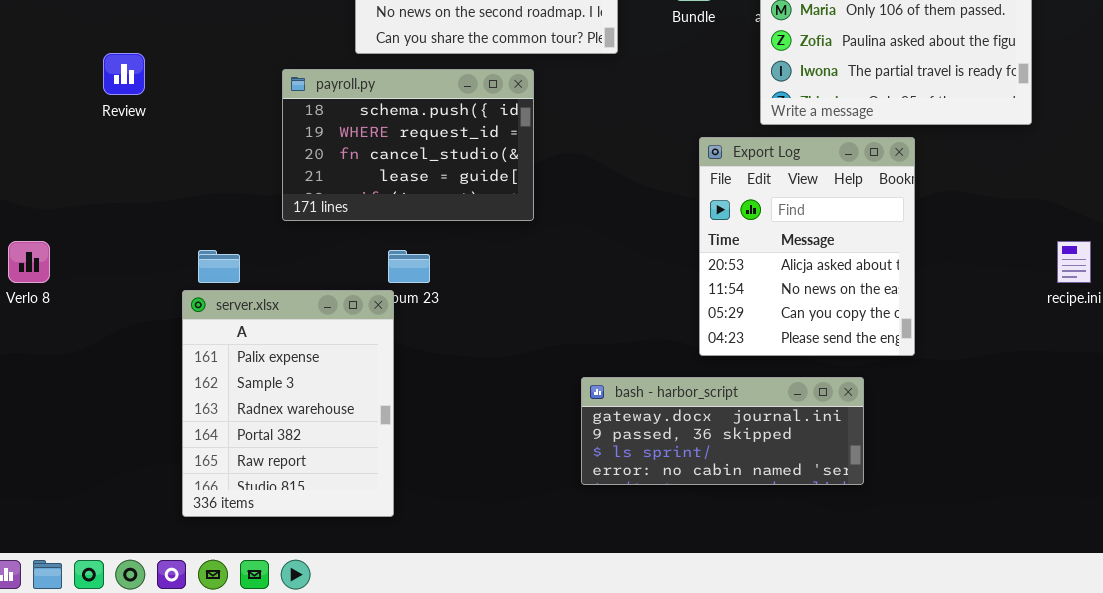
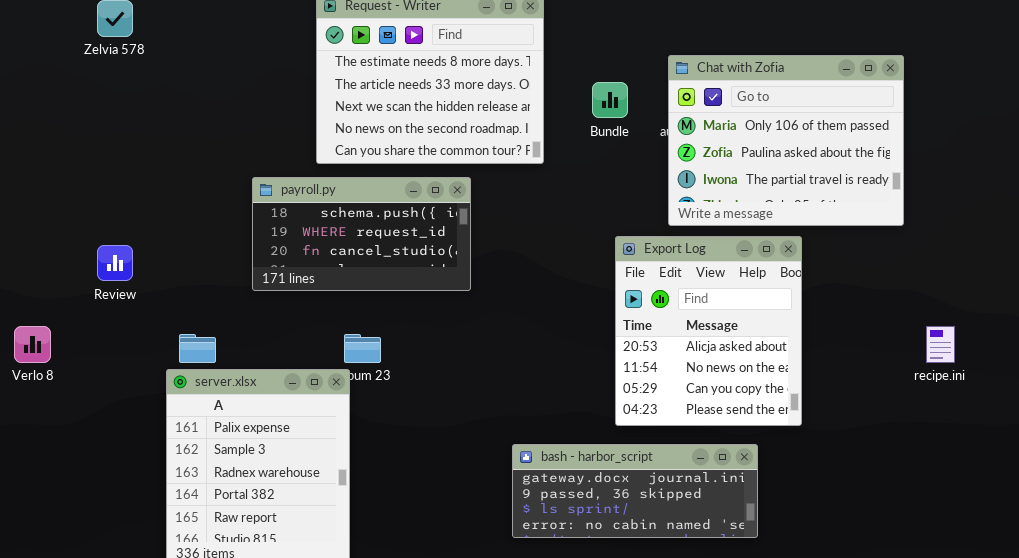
Review: [103,53,145,95] -> [97,245,133,281], moved
payroll.py: [282,69,534,221] -> [252,177,471,291], resized

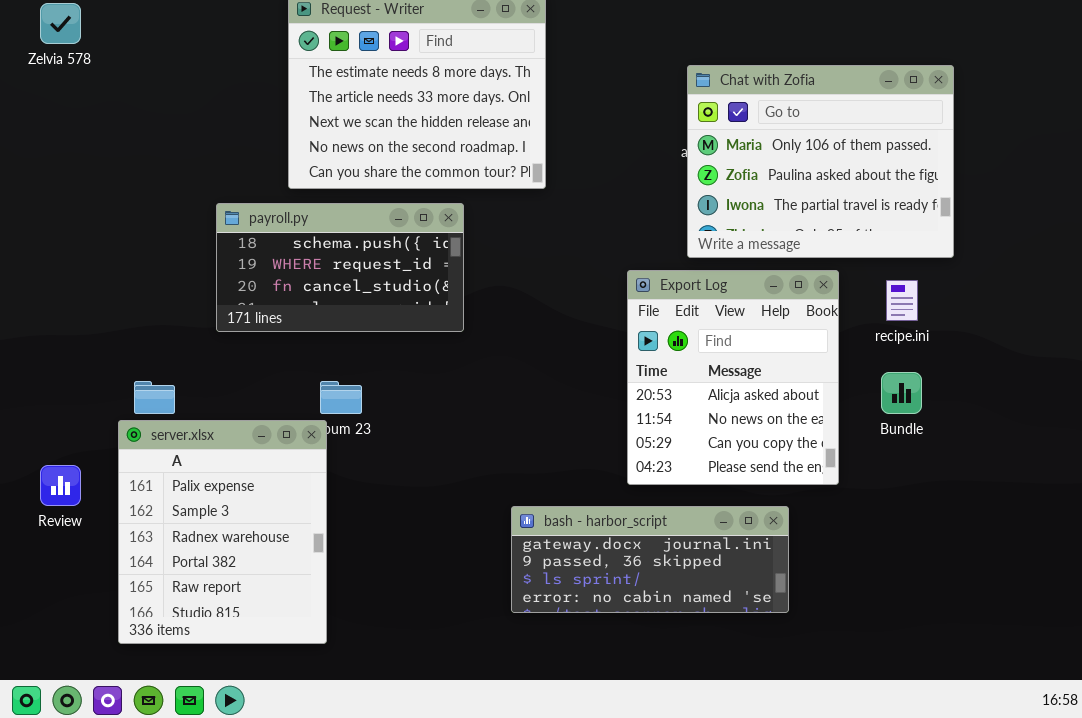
Bundle: [592,82,628,118] -> [881,372,922,414], moved
Review: [97,245,133,281] -> [40,465,81,506], moved
recipe.ini: [926,326,955,363] -> [886,280,918,321], moved

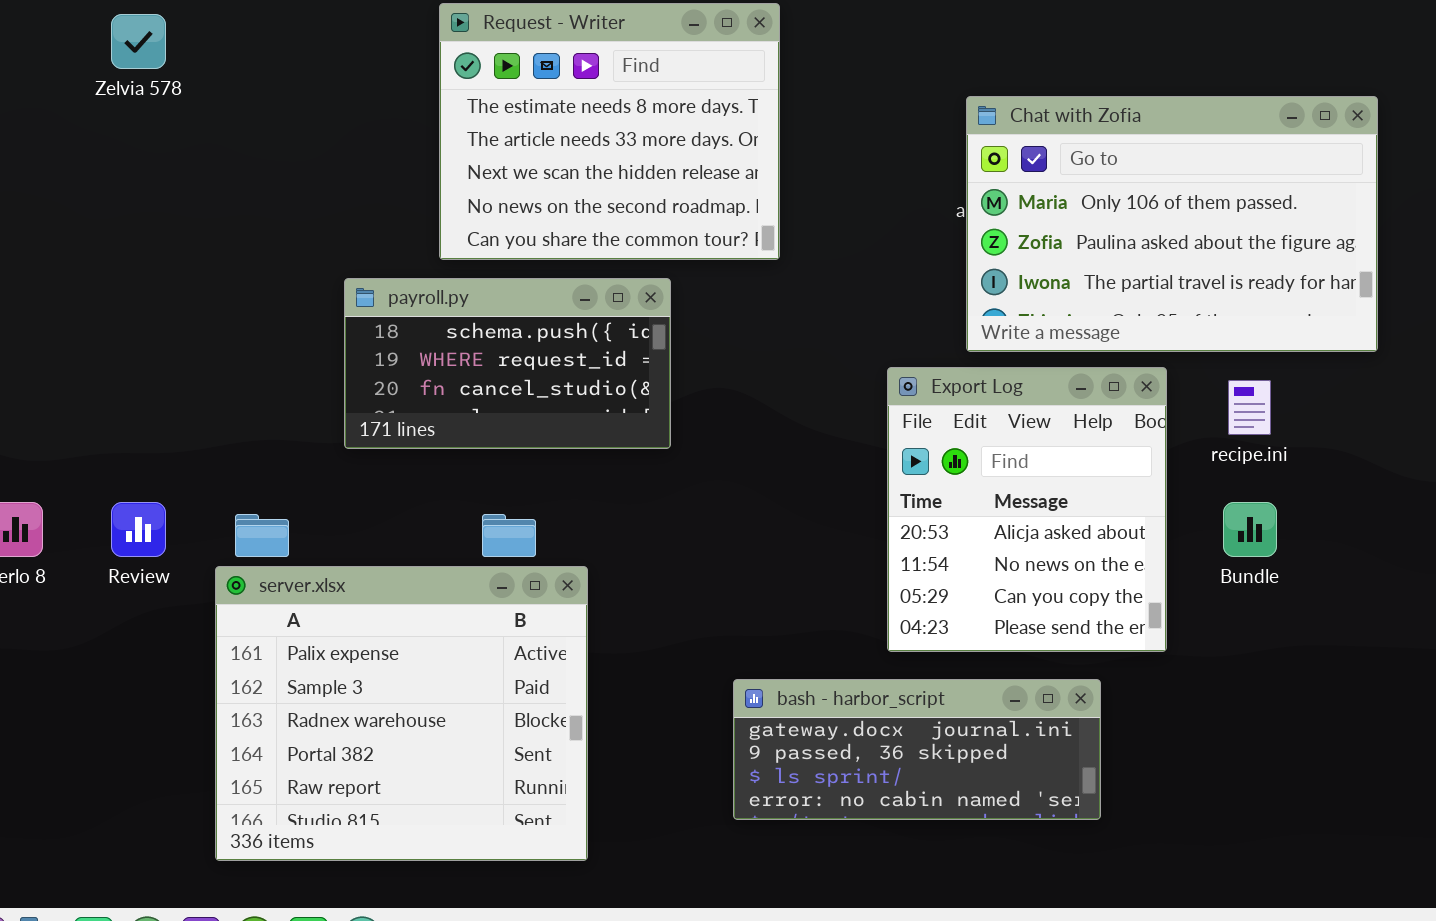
Chat with Zofia: [687,65,954,258] -> [966,96,1378,352], resized
server.xlsx: [118,420,327,644] -> [215,566,588,861], resized
Review: [40,465,81,506] -> [111,502,166,557], moved

